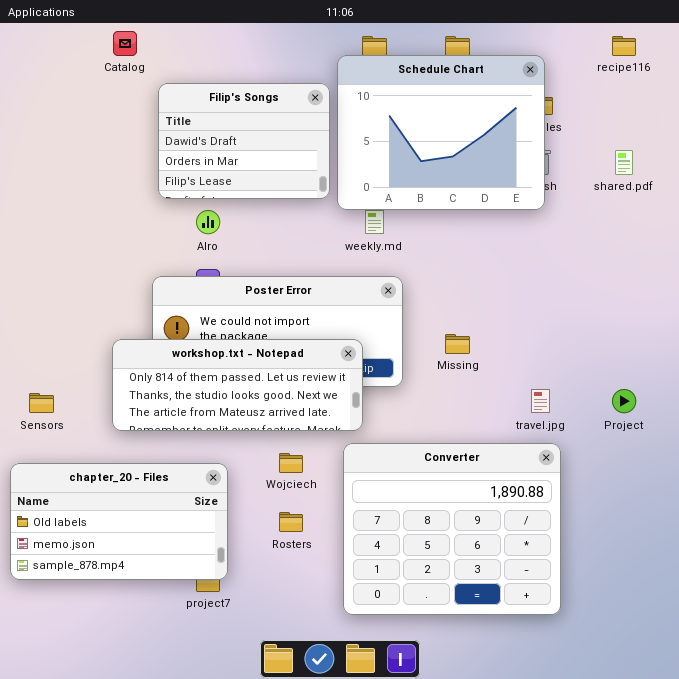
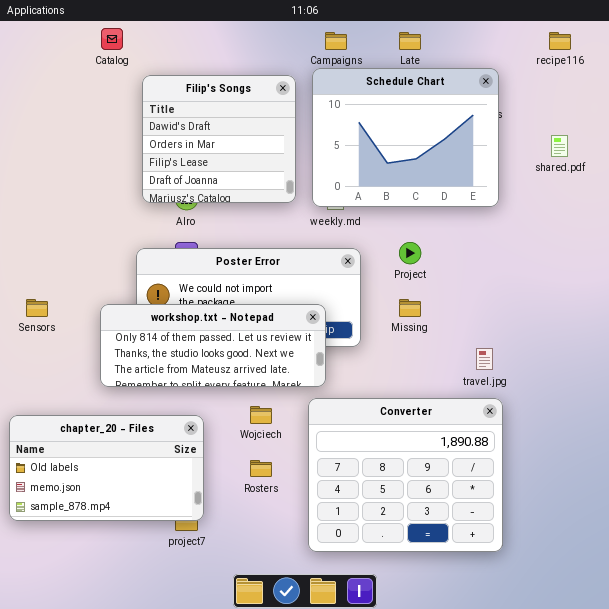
Schedule Chart: [337,55,545,210] -> [312,68,499,207], moved
Filip's Songs: [158,83,330,199] -> [142,75,296,203], resized
Project: [612,389,636,413] -> [399,242,421,264], moved
Sensors: [29,393,54,413] -> [26,299,48,317], moved

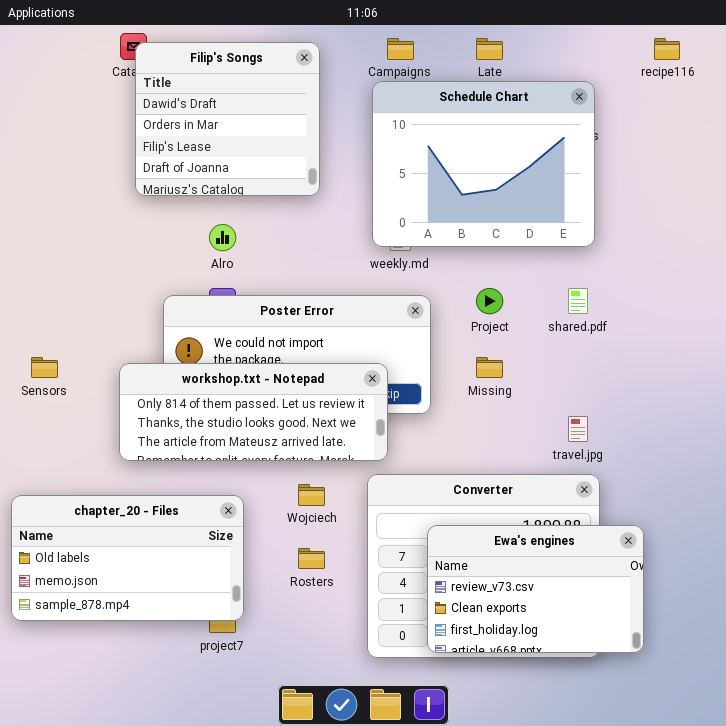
Filip's Songs: [142,75,296,203] -> [135,42,320,196], moved
shared.pdf: [551,135,568,157] -> [568,288,588,314], moved
Ewa's engines: none -> [427,525,644,653], opened

